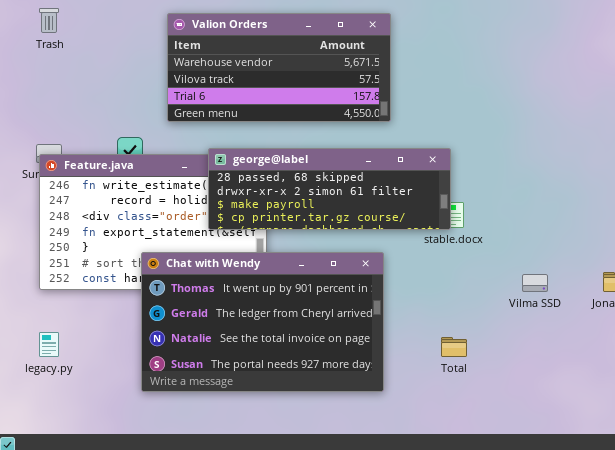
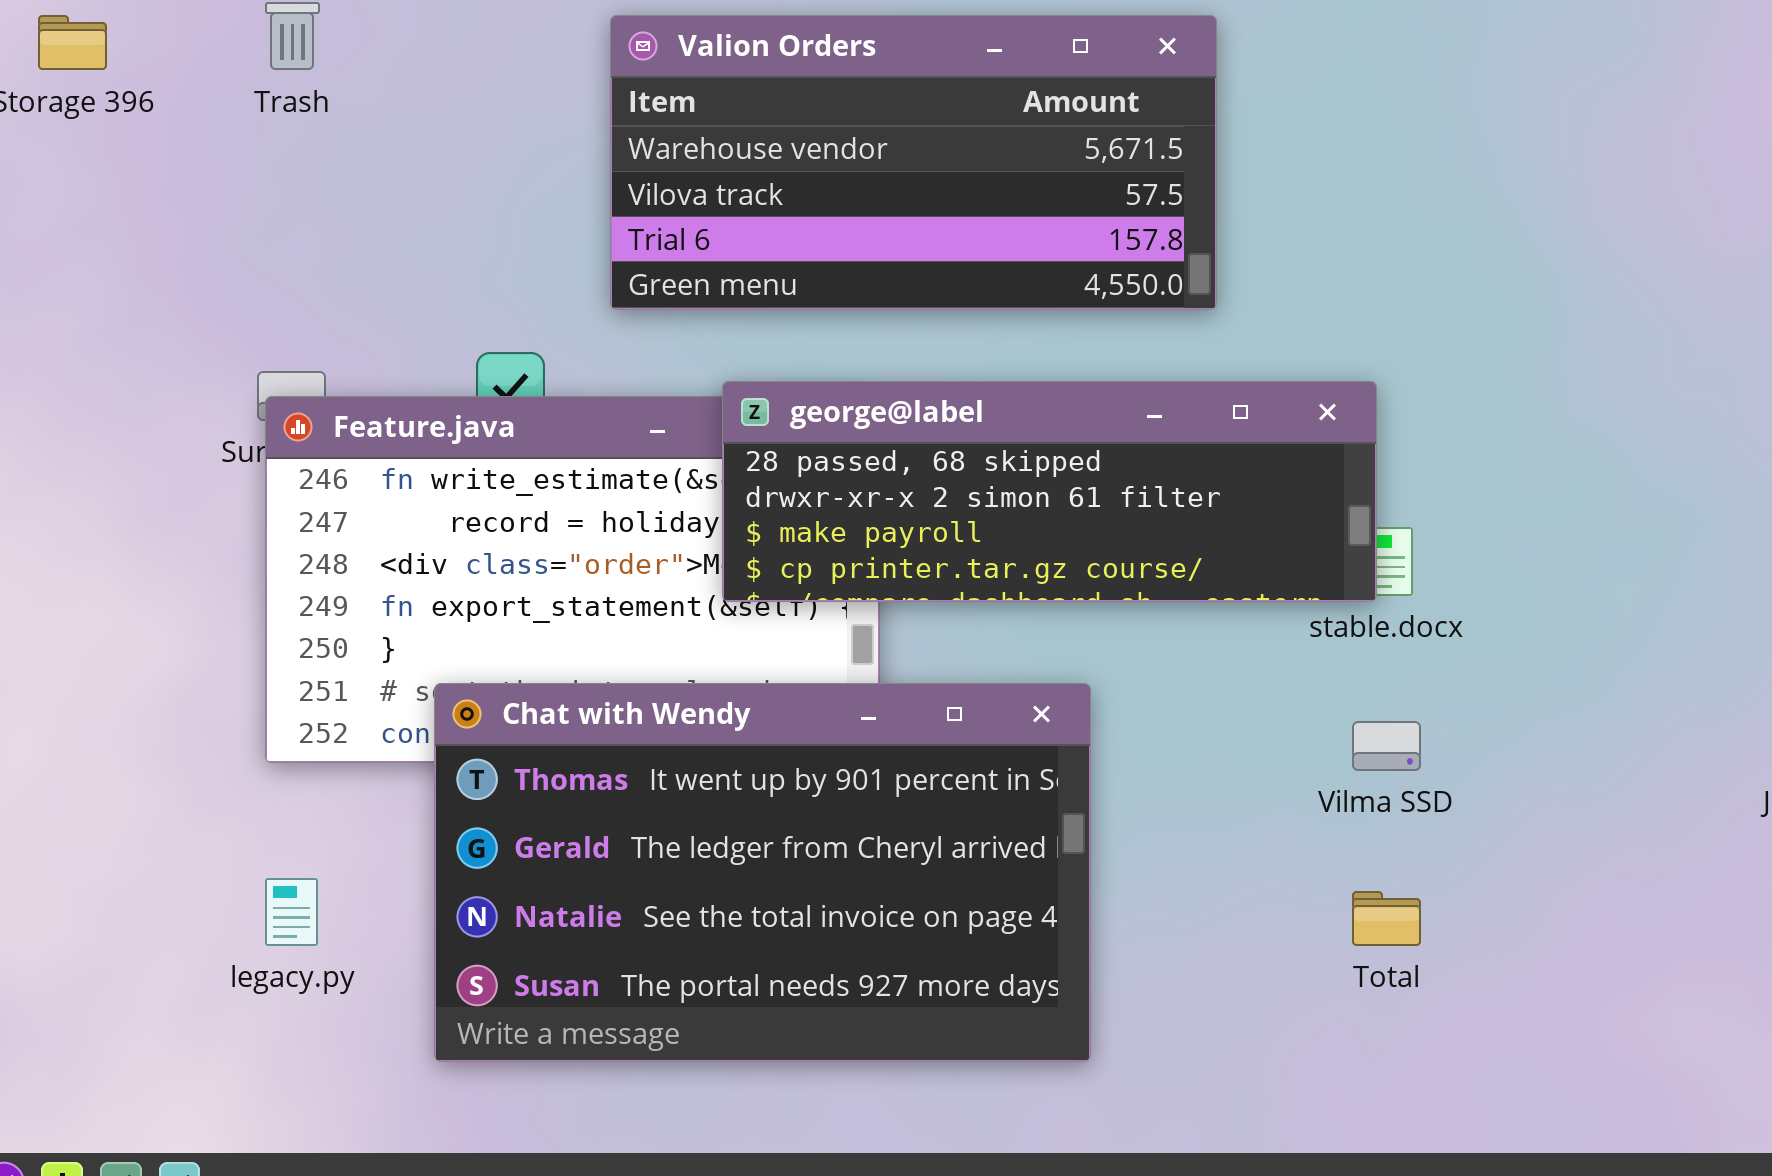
Chat with Wendy: [141,252,384,392] -> [434,683,1091,1062], moved
Vilma SSD: [522,274,548,292] -> [1352,721,1421,771], moved

